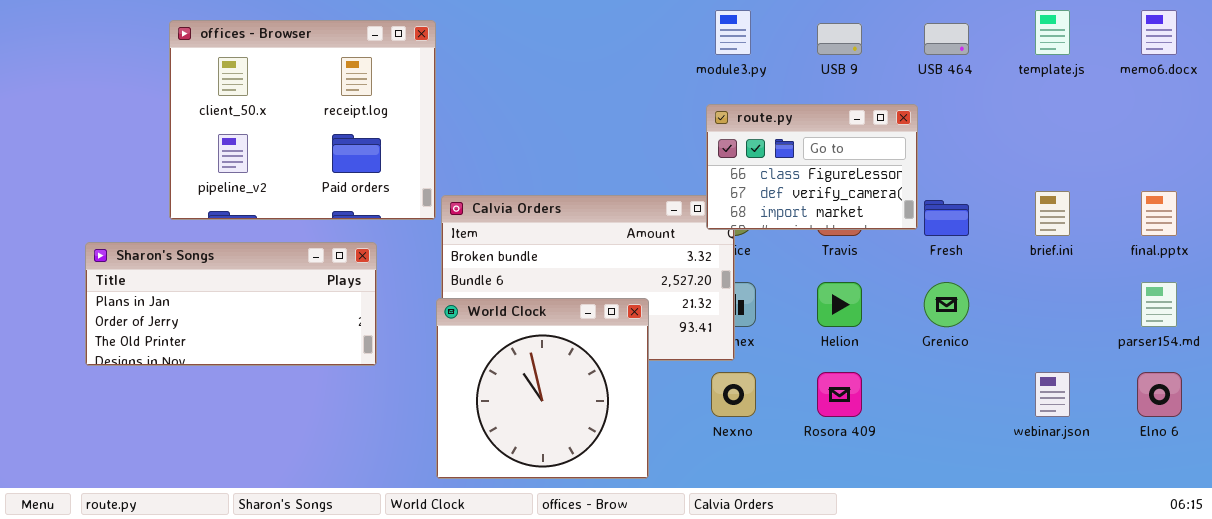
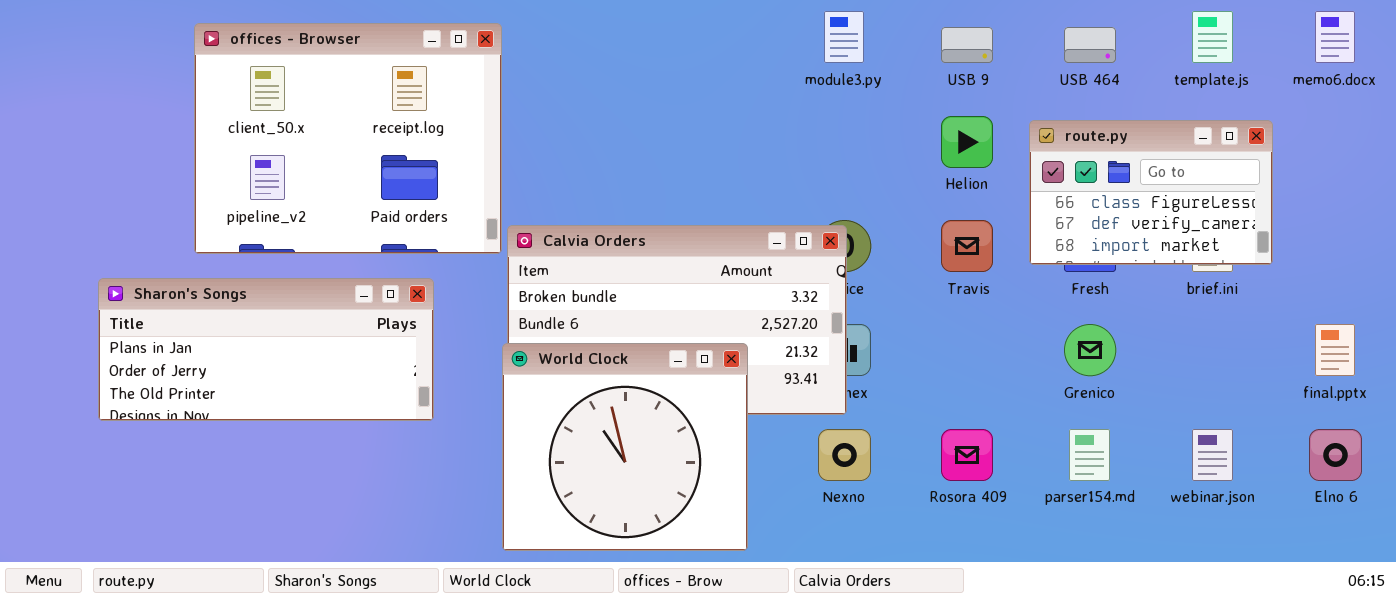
route.py: [706,104,918,230] -> [1029,120,1273,265], moved
final.pptx: [1141,191,1177,236] -> [1315,324,1355,376], moved
Helion: [817,282,862,327] -> [941,116,993,168], moved
parser154.md: [1141,282,1177,327] -> [1069,429,1110,481], moved

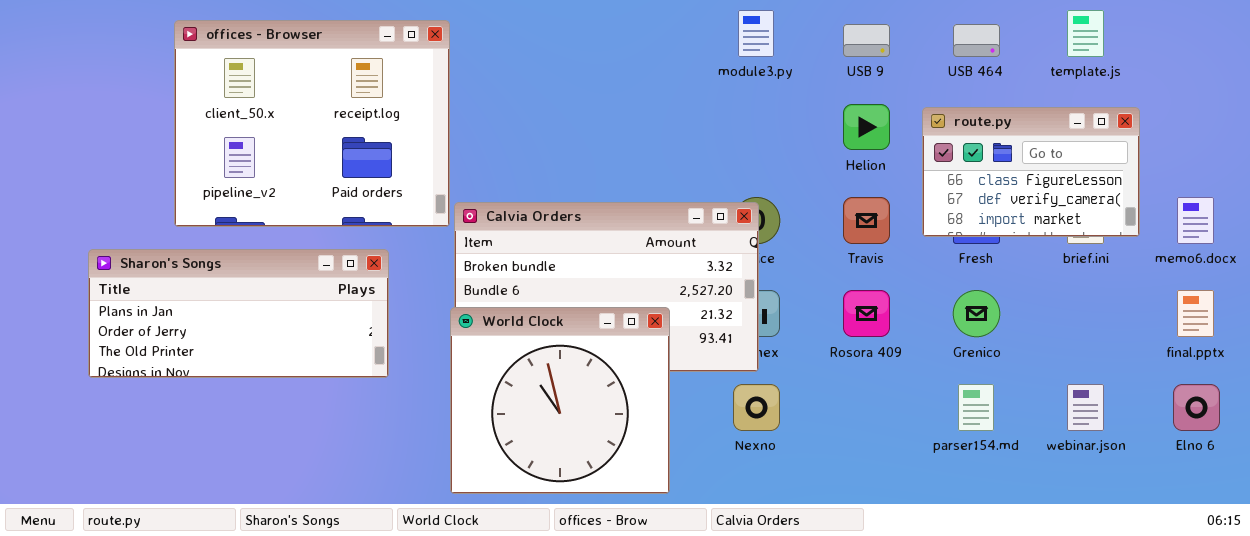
memo6.docx: [1315,11,1355,63] -> [1177,197,1214,244], moved
Rosora 409: [941,429,993,481] -> [843,290,890,337], moved

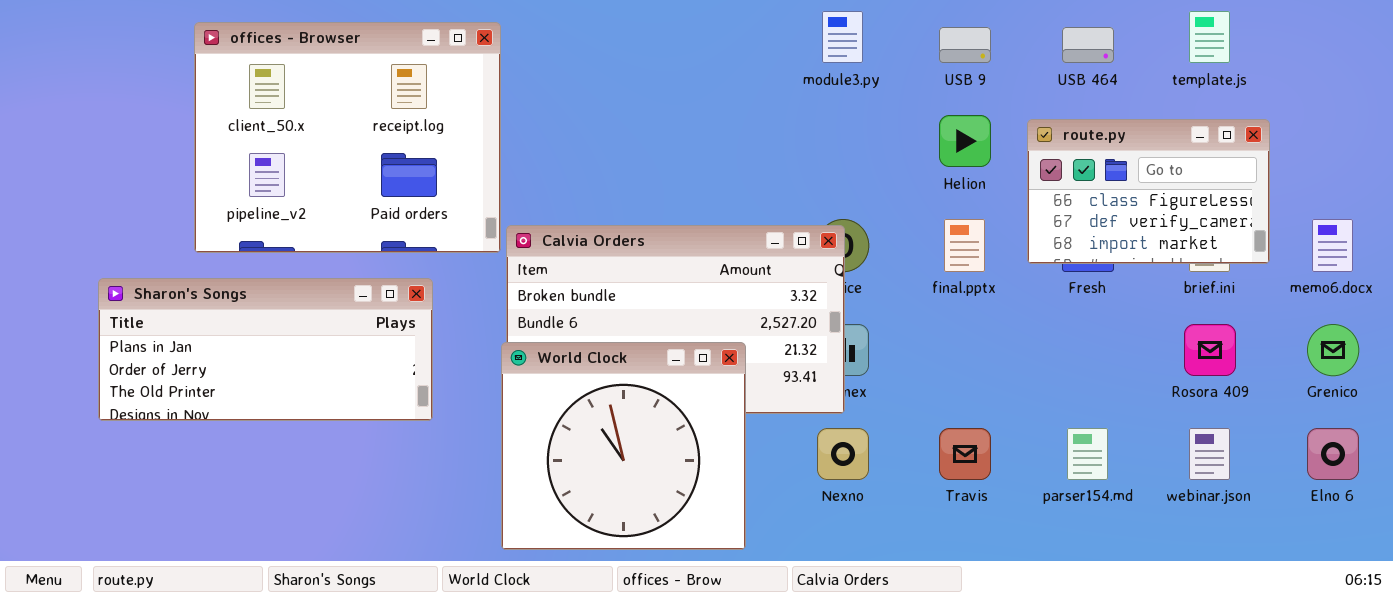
Travis: [843,197,890,244] -> [939,428,991,480], moved
Rosora 409: [843,290,890,337] -> [1184,324,1236,376], moved
Grenico: [953,290,1000,337] -> [1307,324,1359,376], moved
final.pptx: [1177,290,1214,337] -> [944,219,985,272], moved

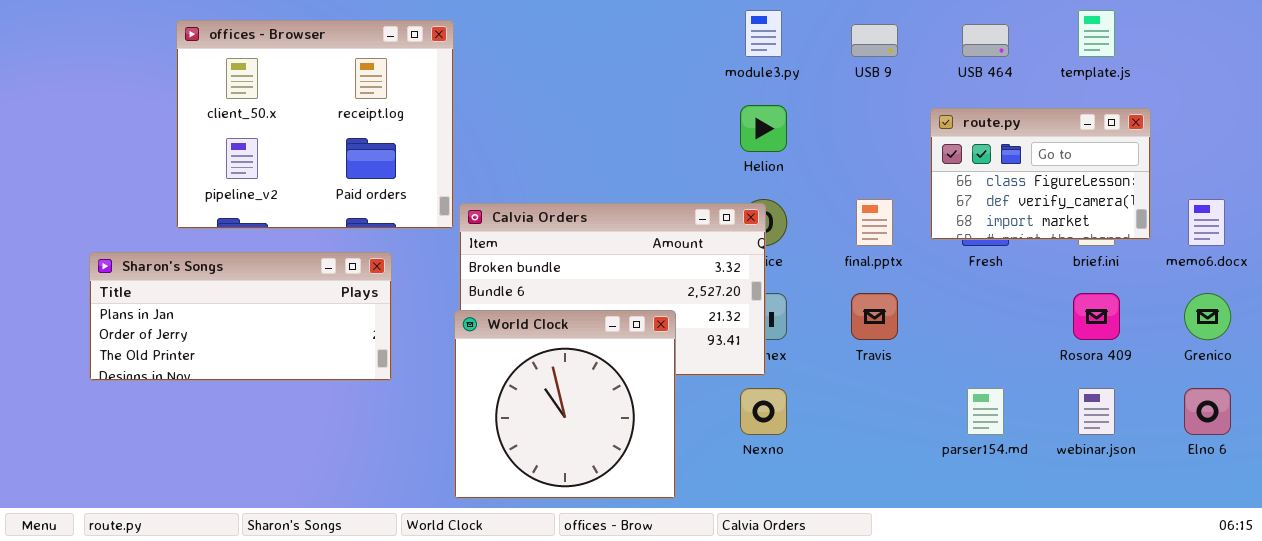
Helion: [939,115,991,167] -> [740,105,787,152], moved
Travis: [939,428,991,480] -> [851,293,898,340], moved

